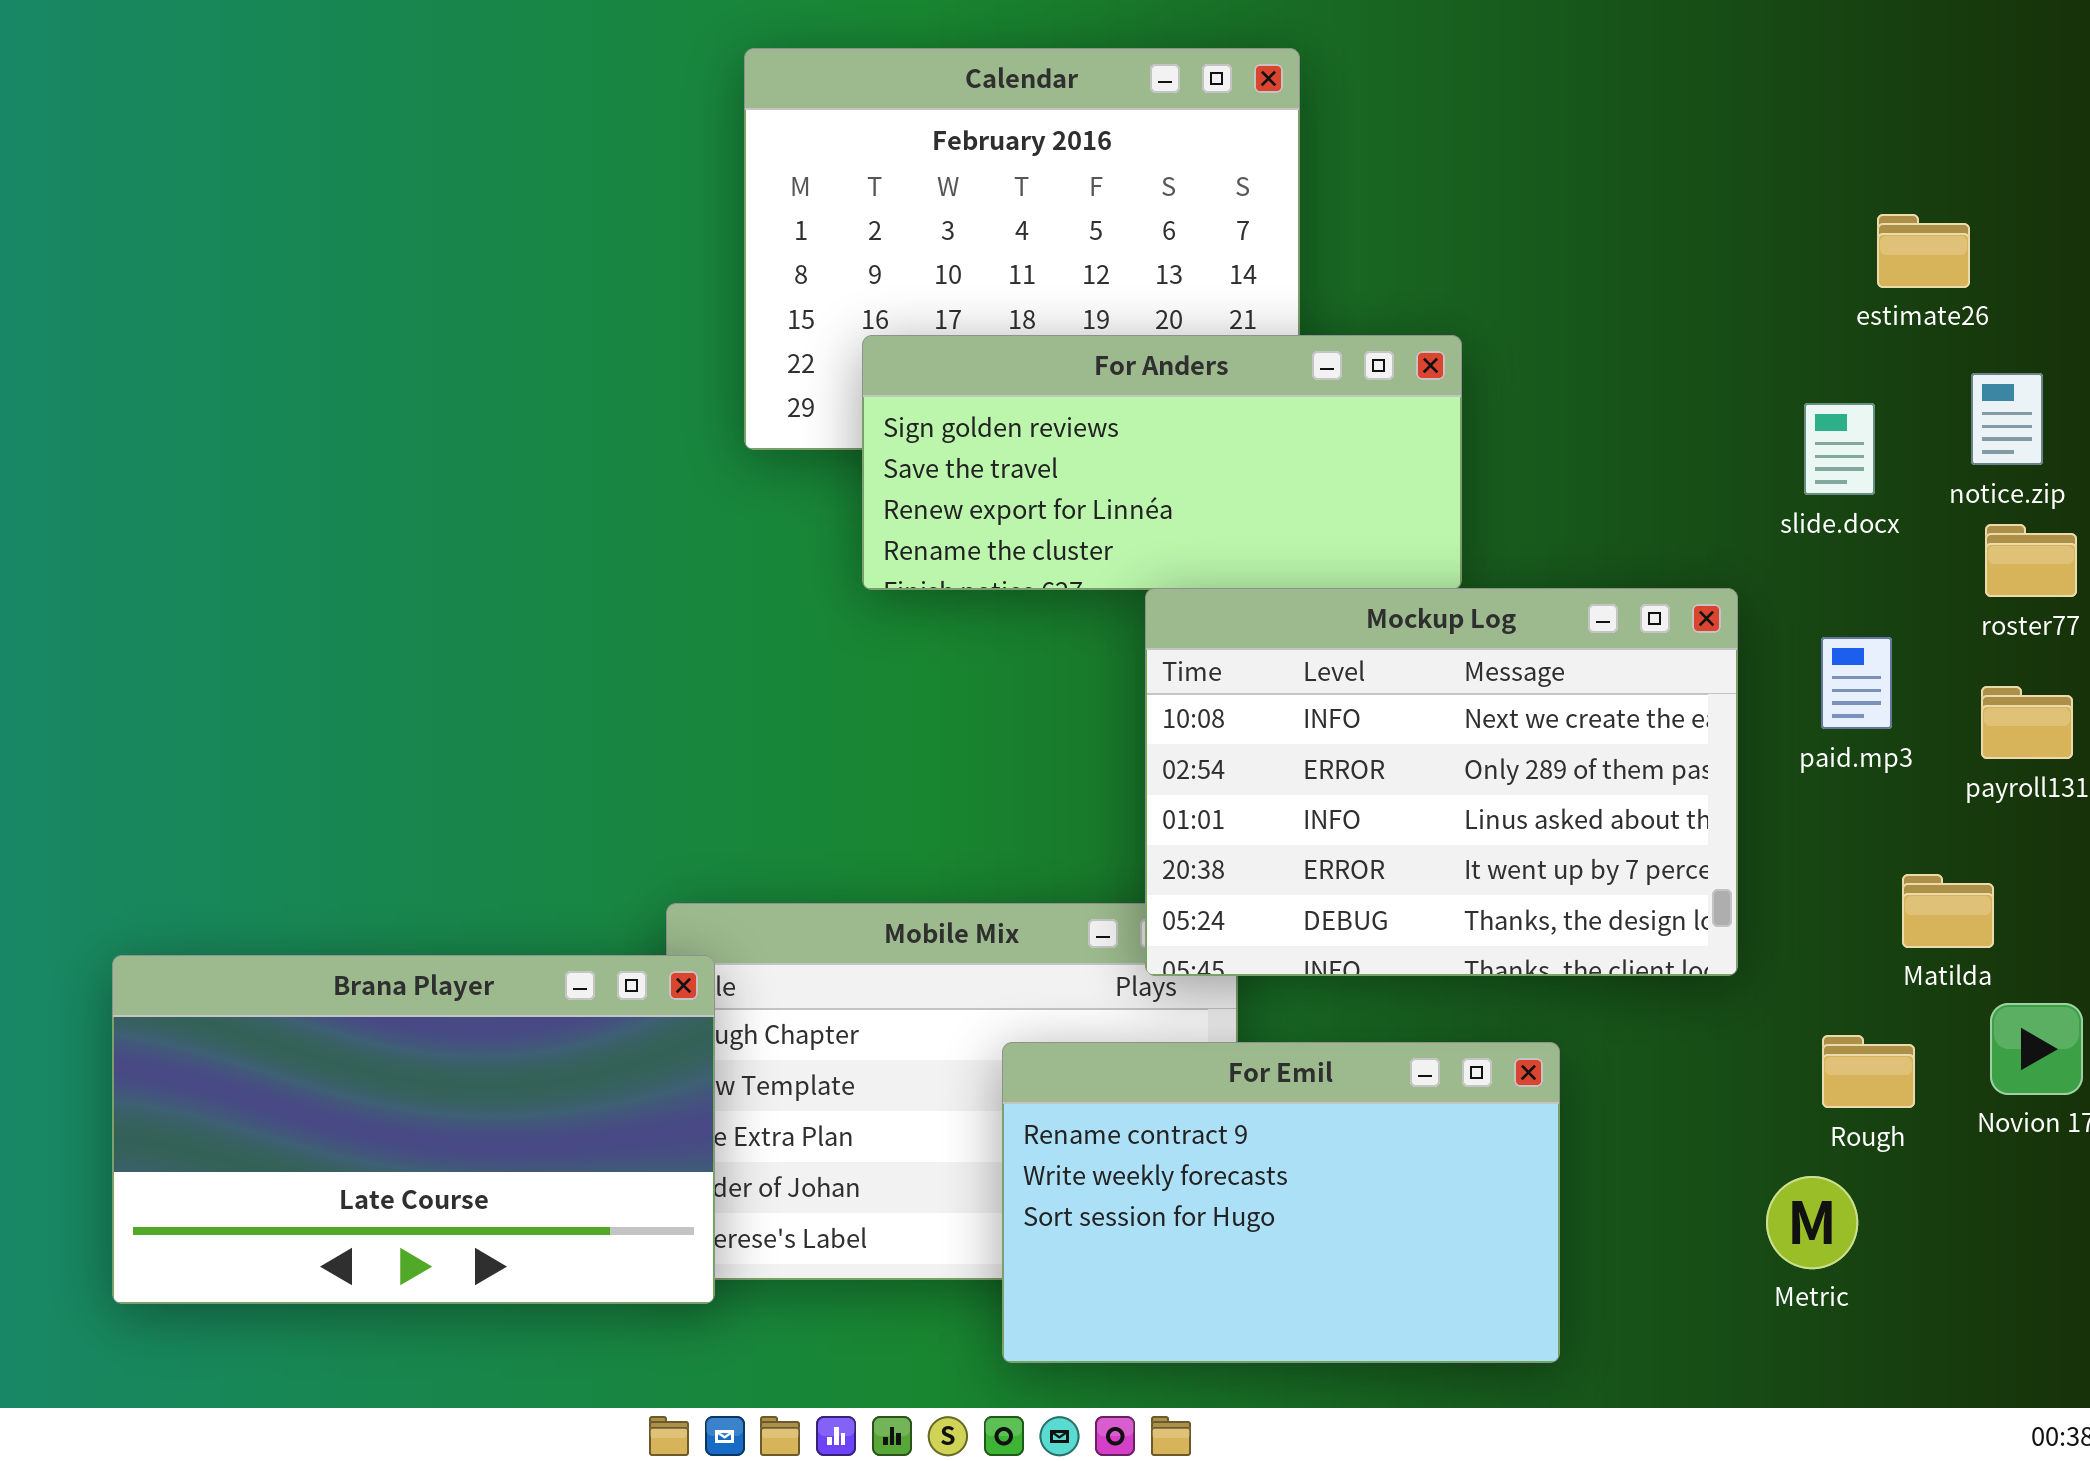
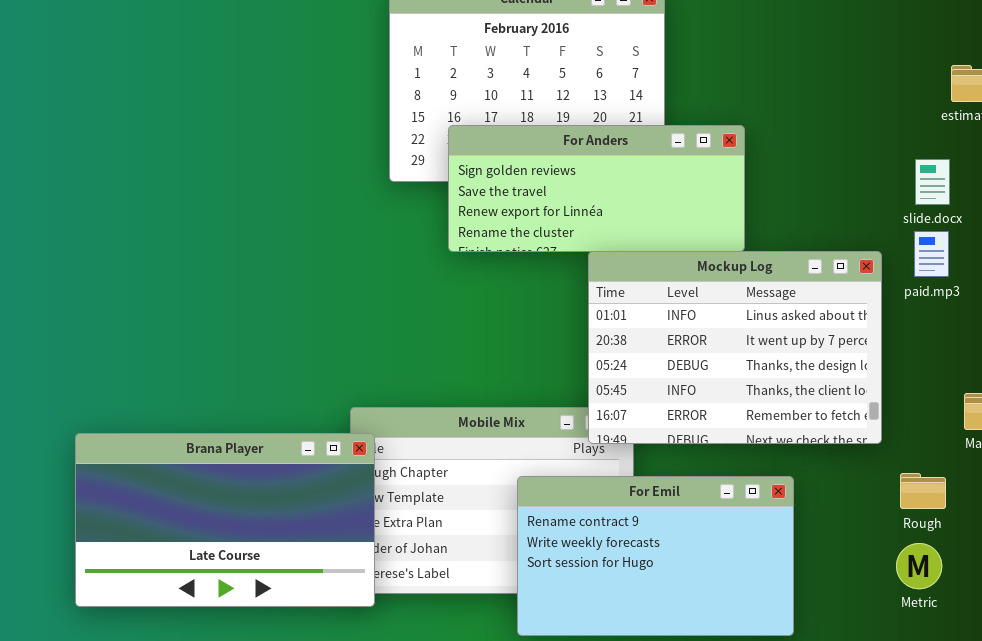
Mockup Log: [1145,588,1738,976] -> [588,251,882,444], scrolled down 2 rows
paid.mp3: [1821,637,1892,729] -> [914,231,949,277], moved
Rough: [1822,1035,1915,1108] -> [900,473,946,509], moved

